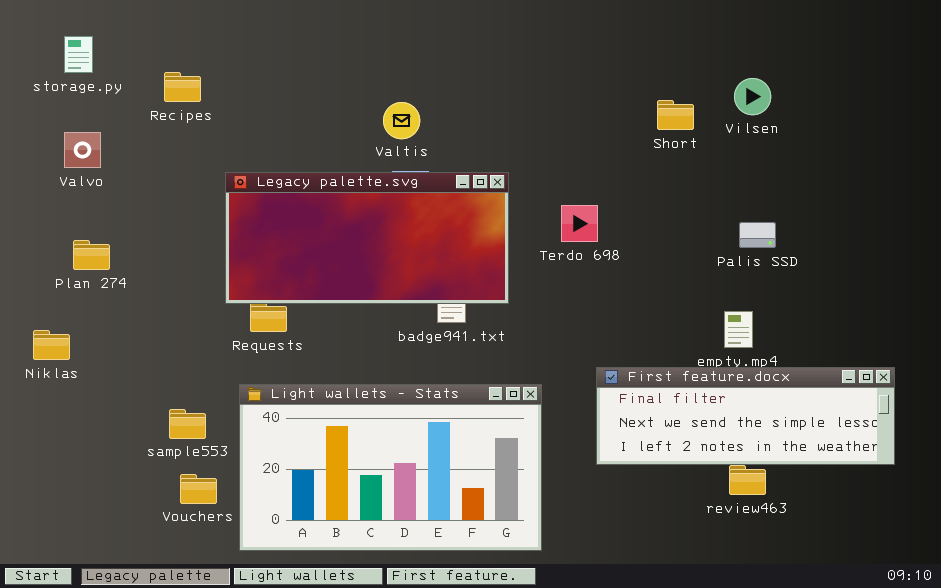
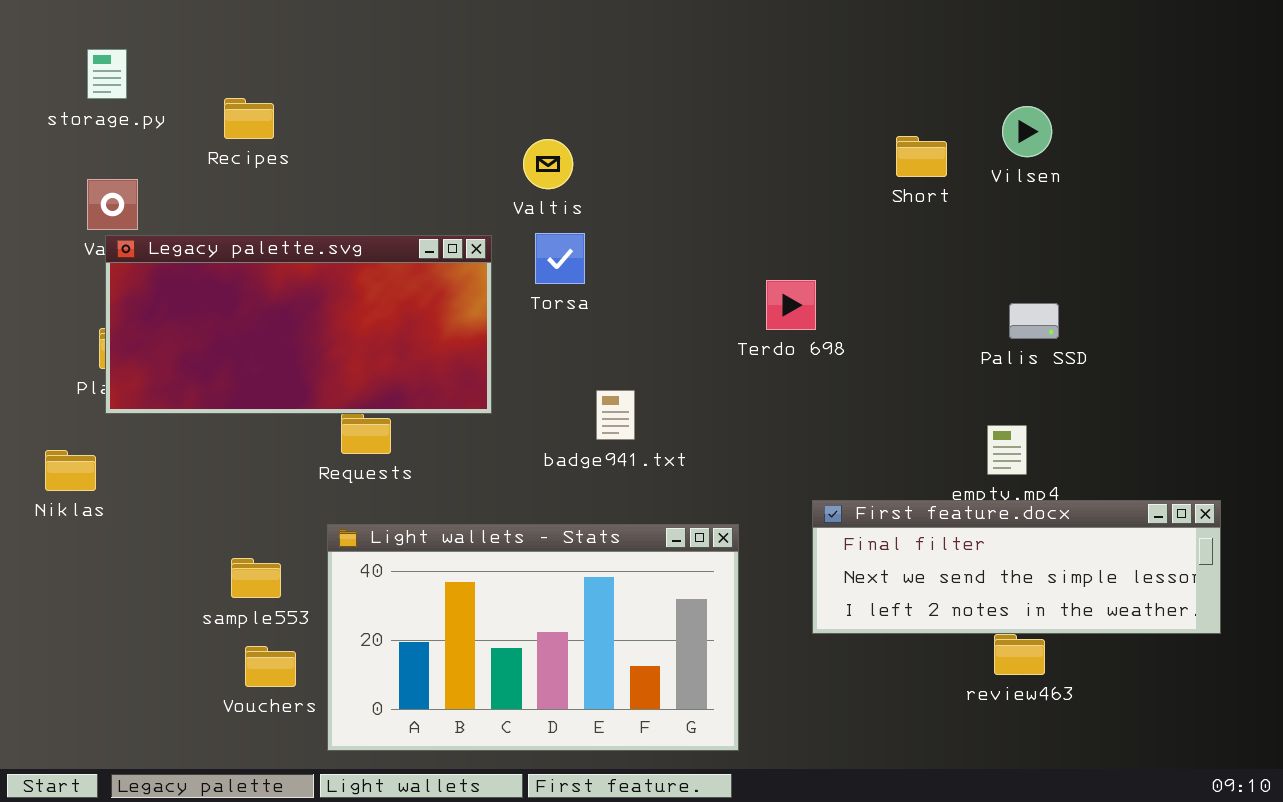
Legacy palette.svg: [225,172,509,304] -> [105,235,492,414], moved

